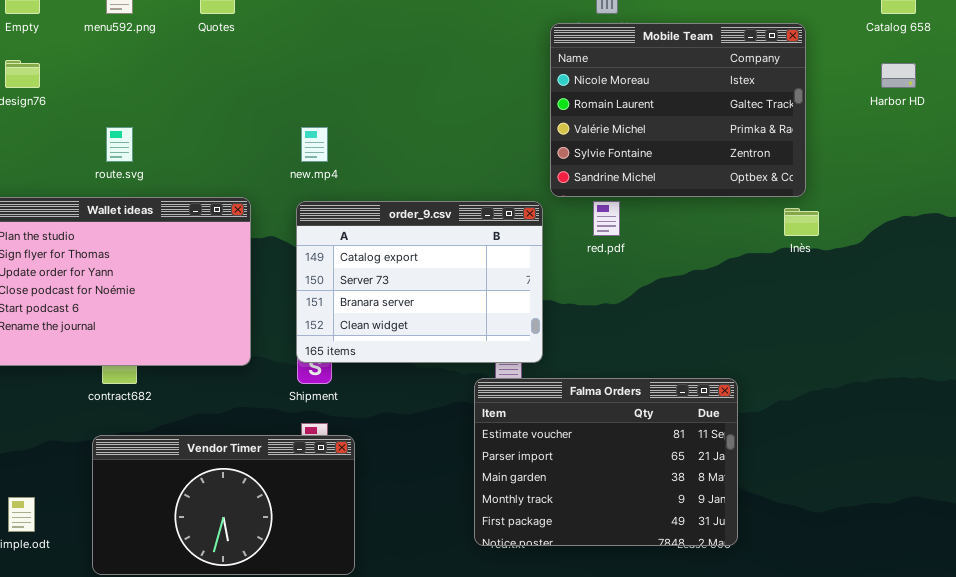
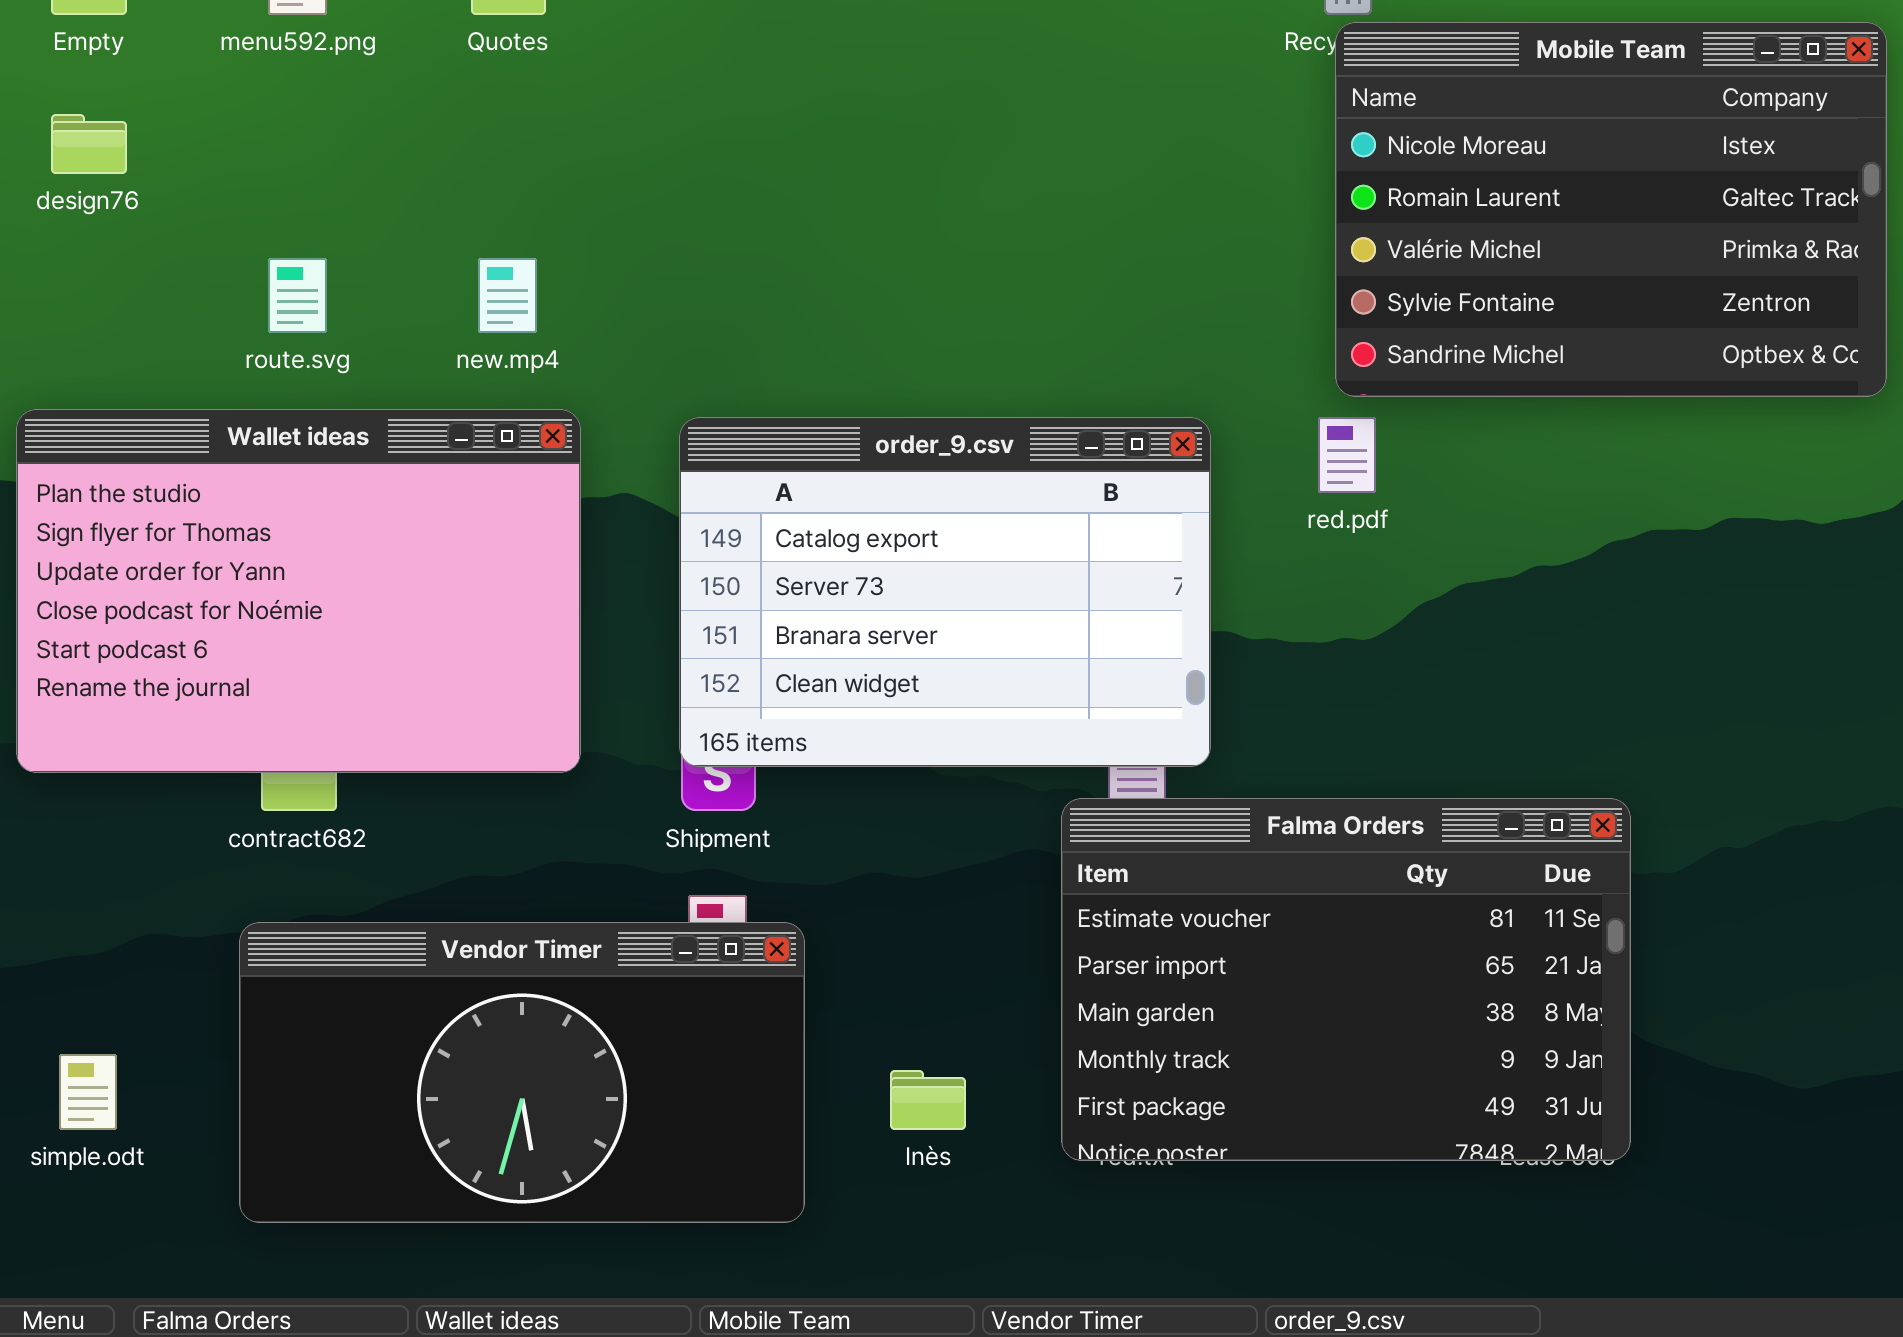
Mobile Team: [550,23,806,197] -> [1335,22,1887,397], moved
new.mp4: [301,127,328,162] -> [478,258,537,333], moved
Inès: [784,208,819,236] -> [890,1070,966,1130], moved

